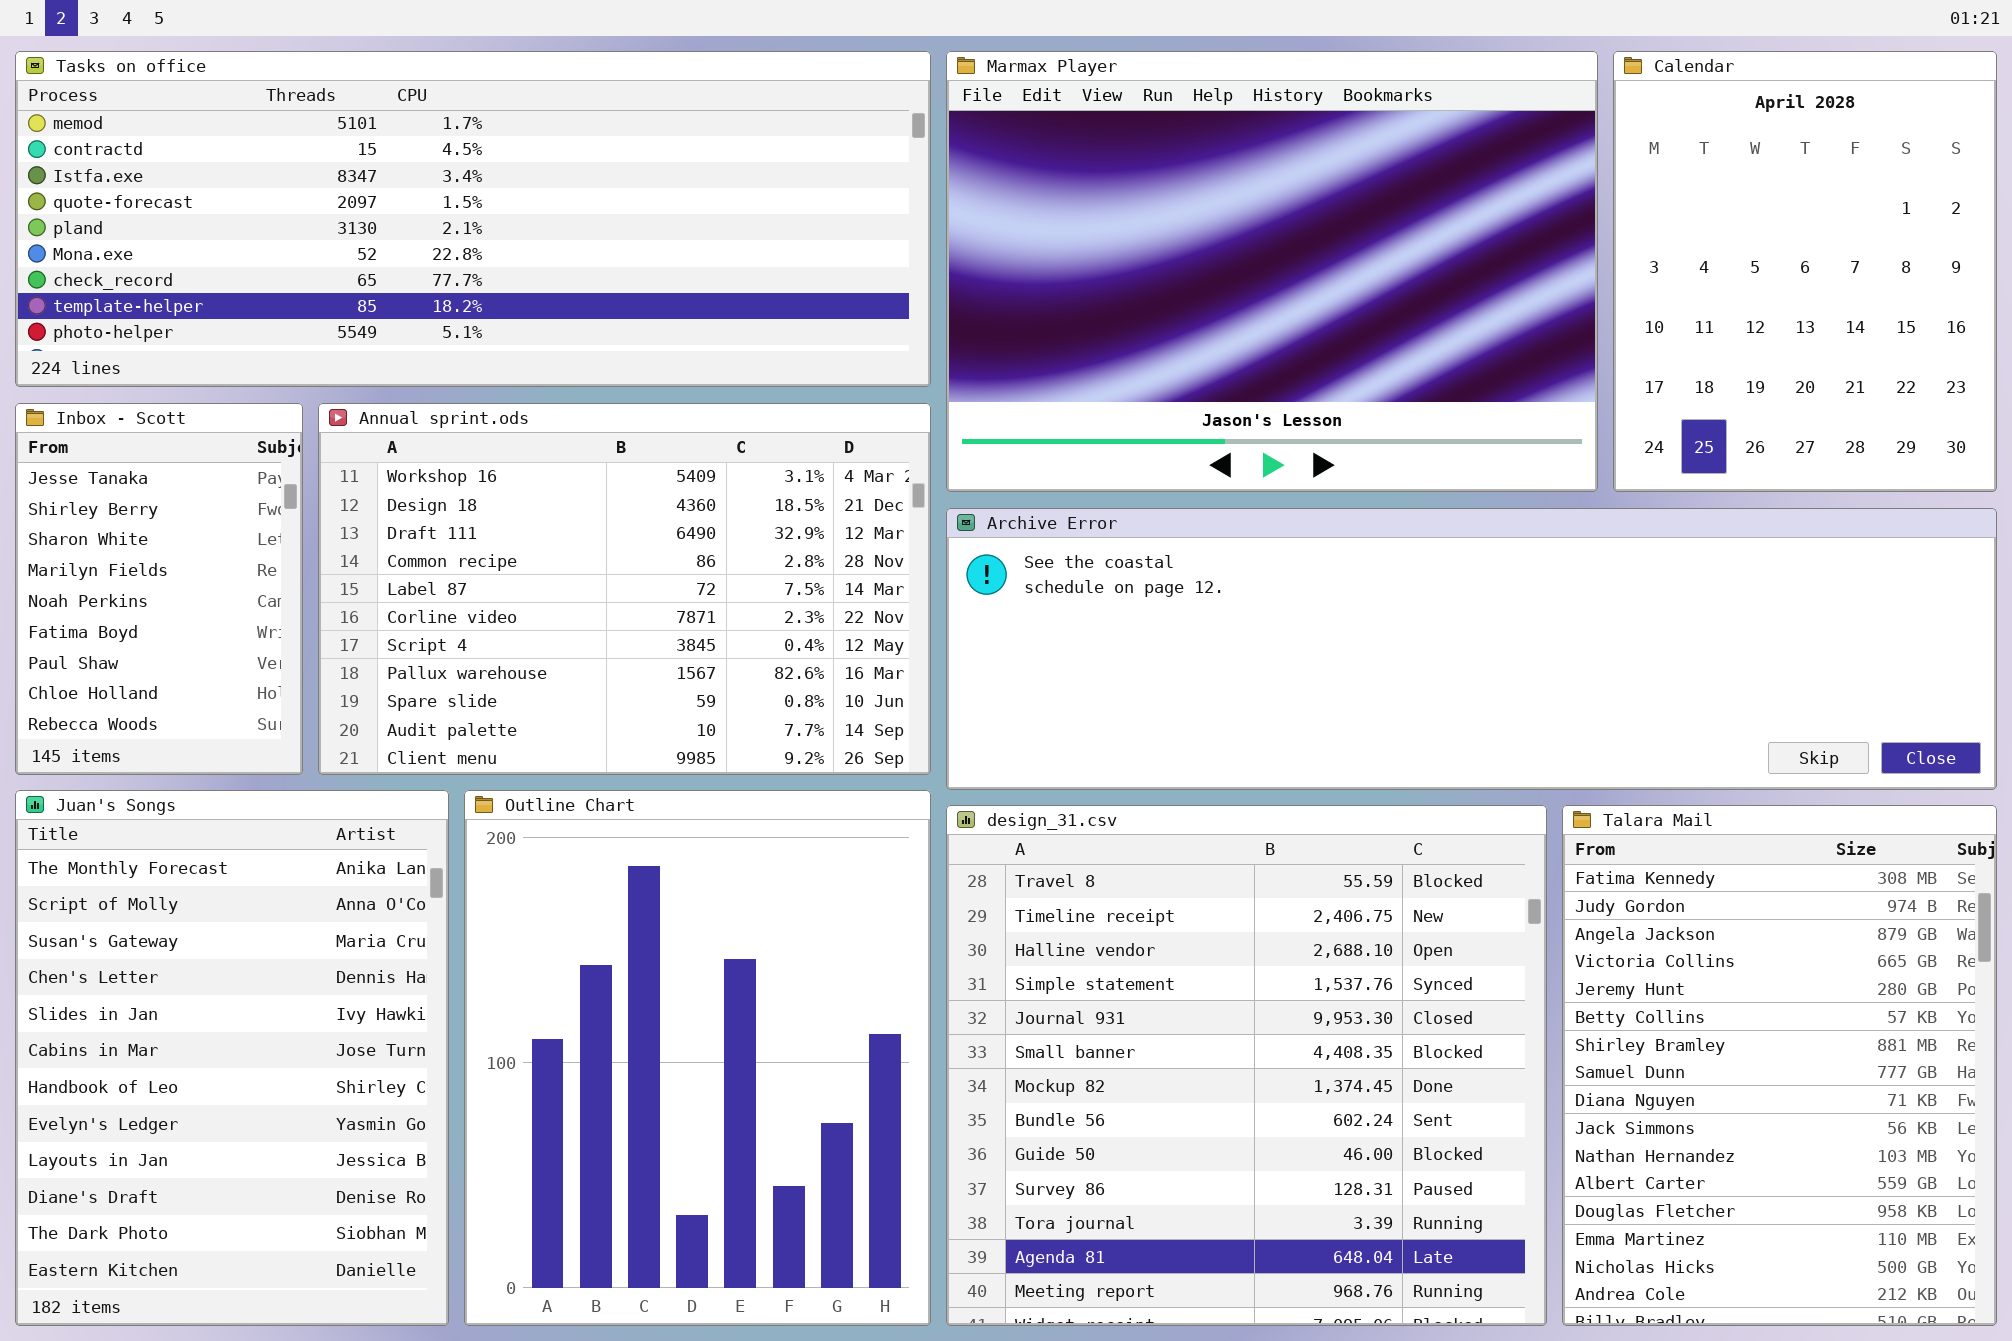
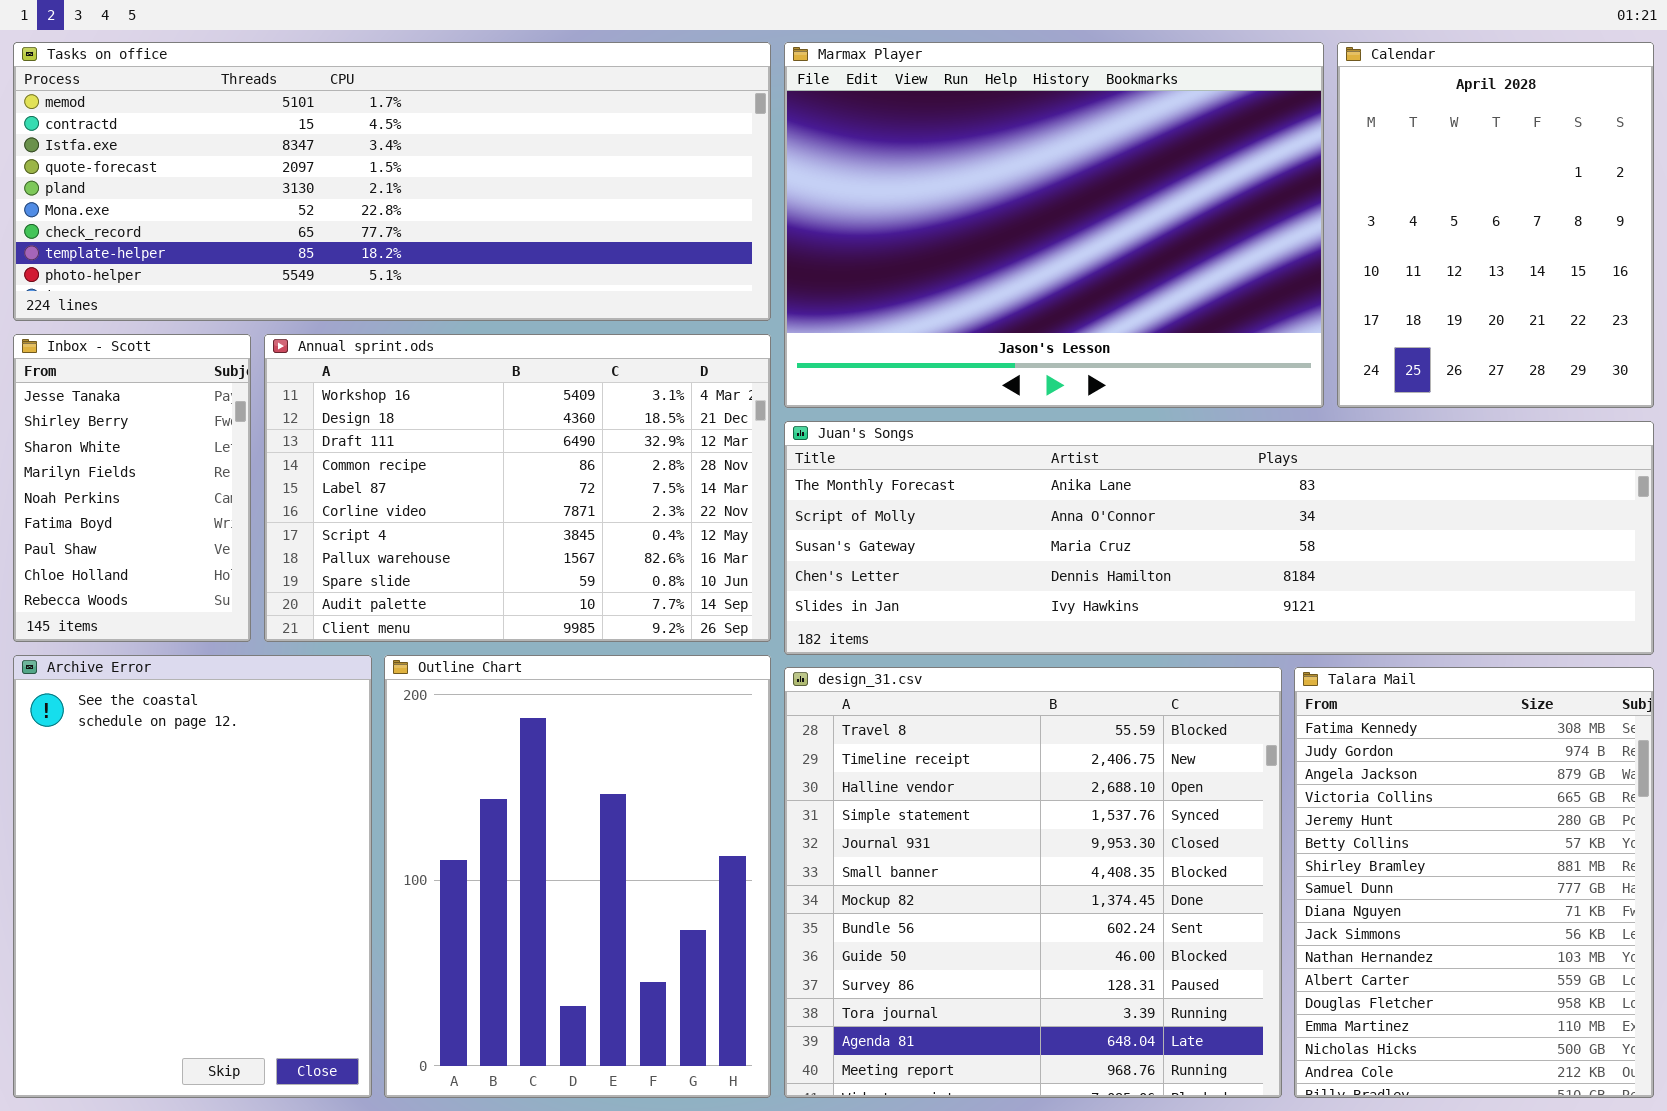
Archive Error: [946,508,1997,790] -> [13,655,372,1098], moved, resized
Juan's Songs: [15,790,449,1326] -> [784,421,1654,655], moved, resized

